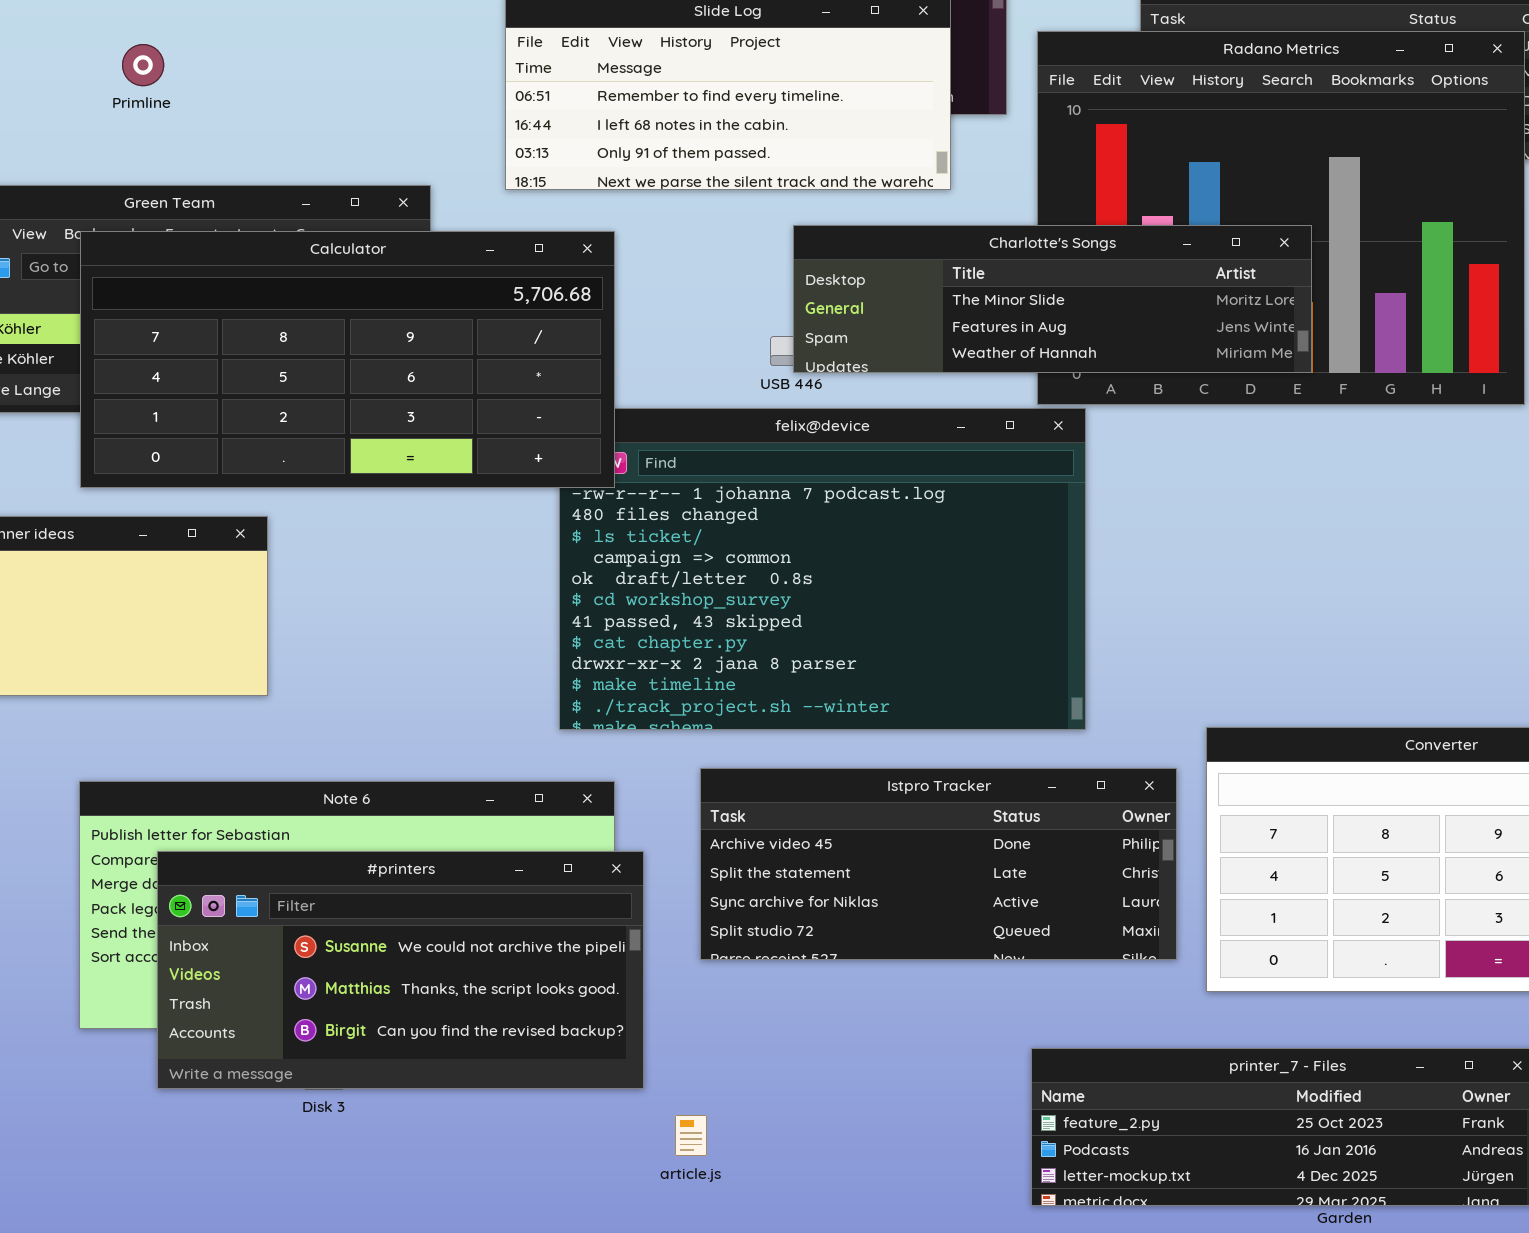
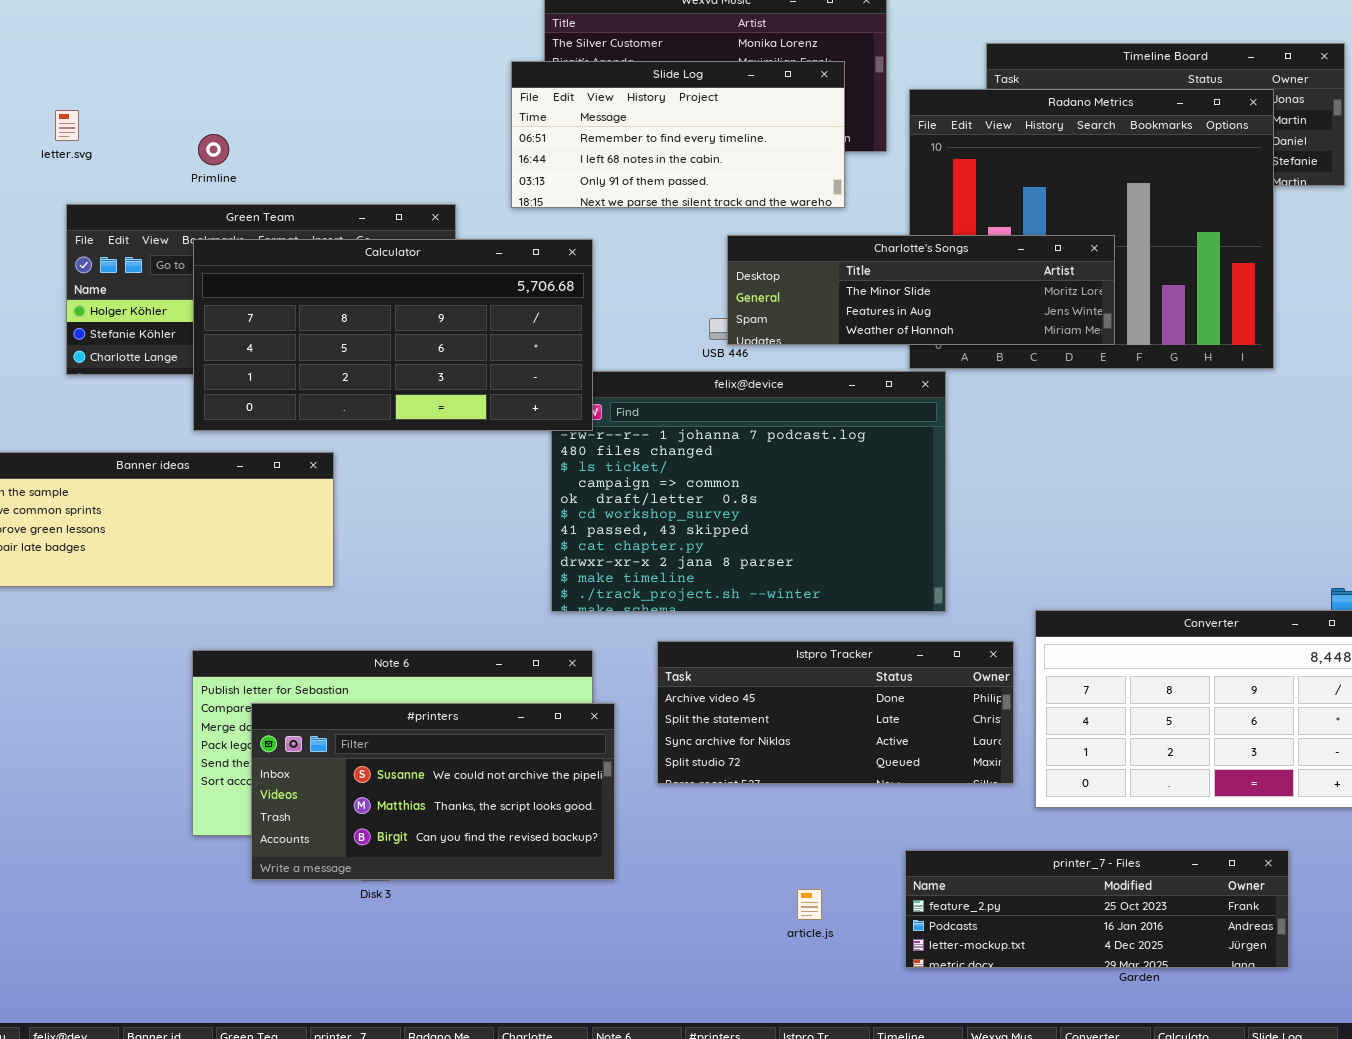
Primline: [122,44,164,86] -> [198,134,229,165], moved
article.js: [675,1115,707,1156] -> [797,889,822,920], moved

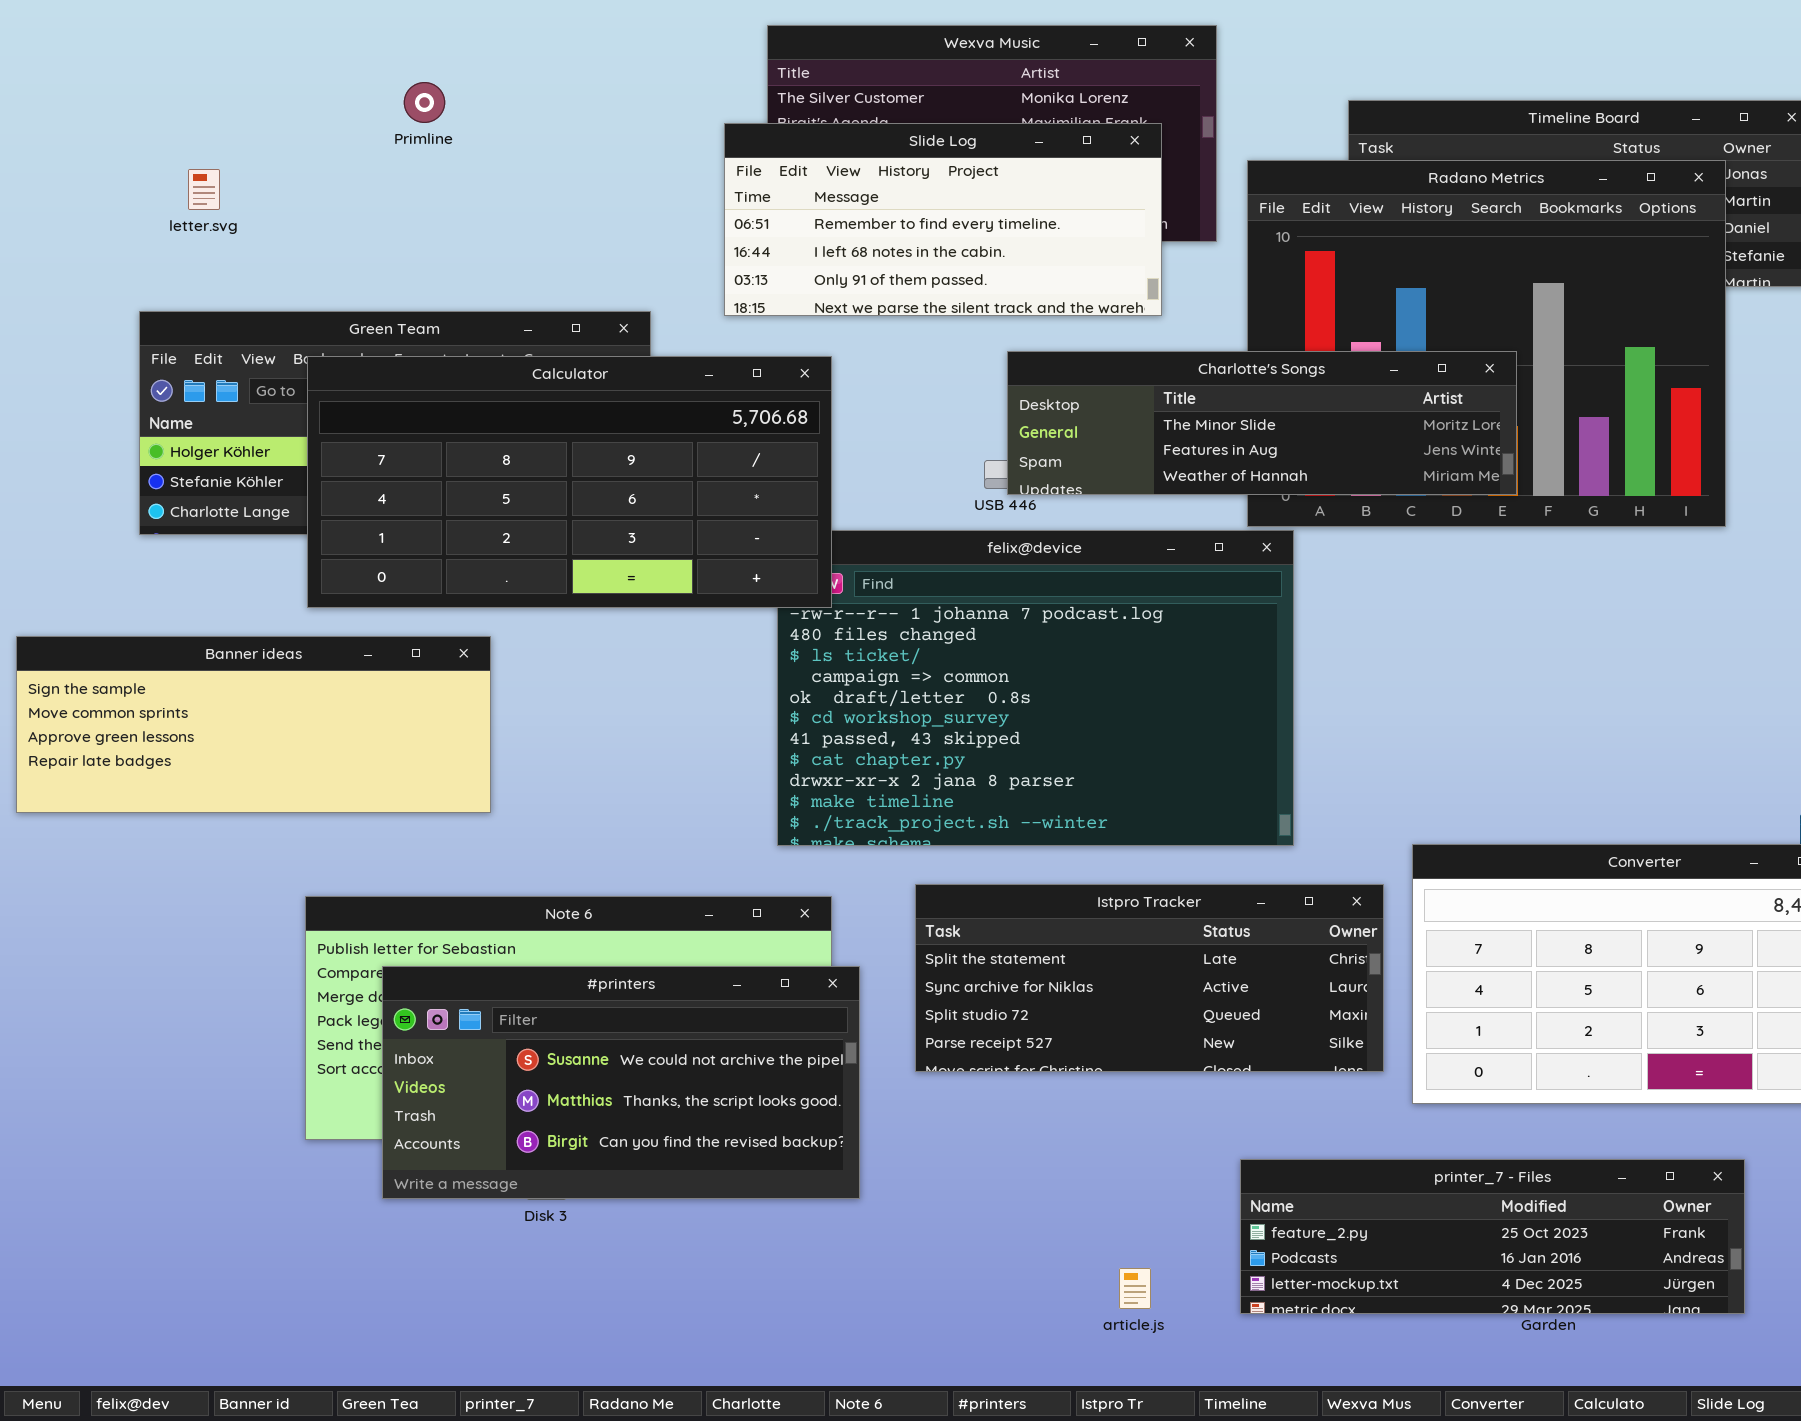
letter.svg: [55,110,79,141] -> [188,169,220,210], moved
Primline: [198,134,229,165] -> [404,82,445,123], moved
Istpro Tracker: [657,641,1014,784] -> [915,884,1384,1072], scrolled down 1 row
article.js: [797,889,822,920] -> [1119,1268,1151,1309], moved

